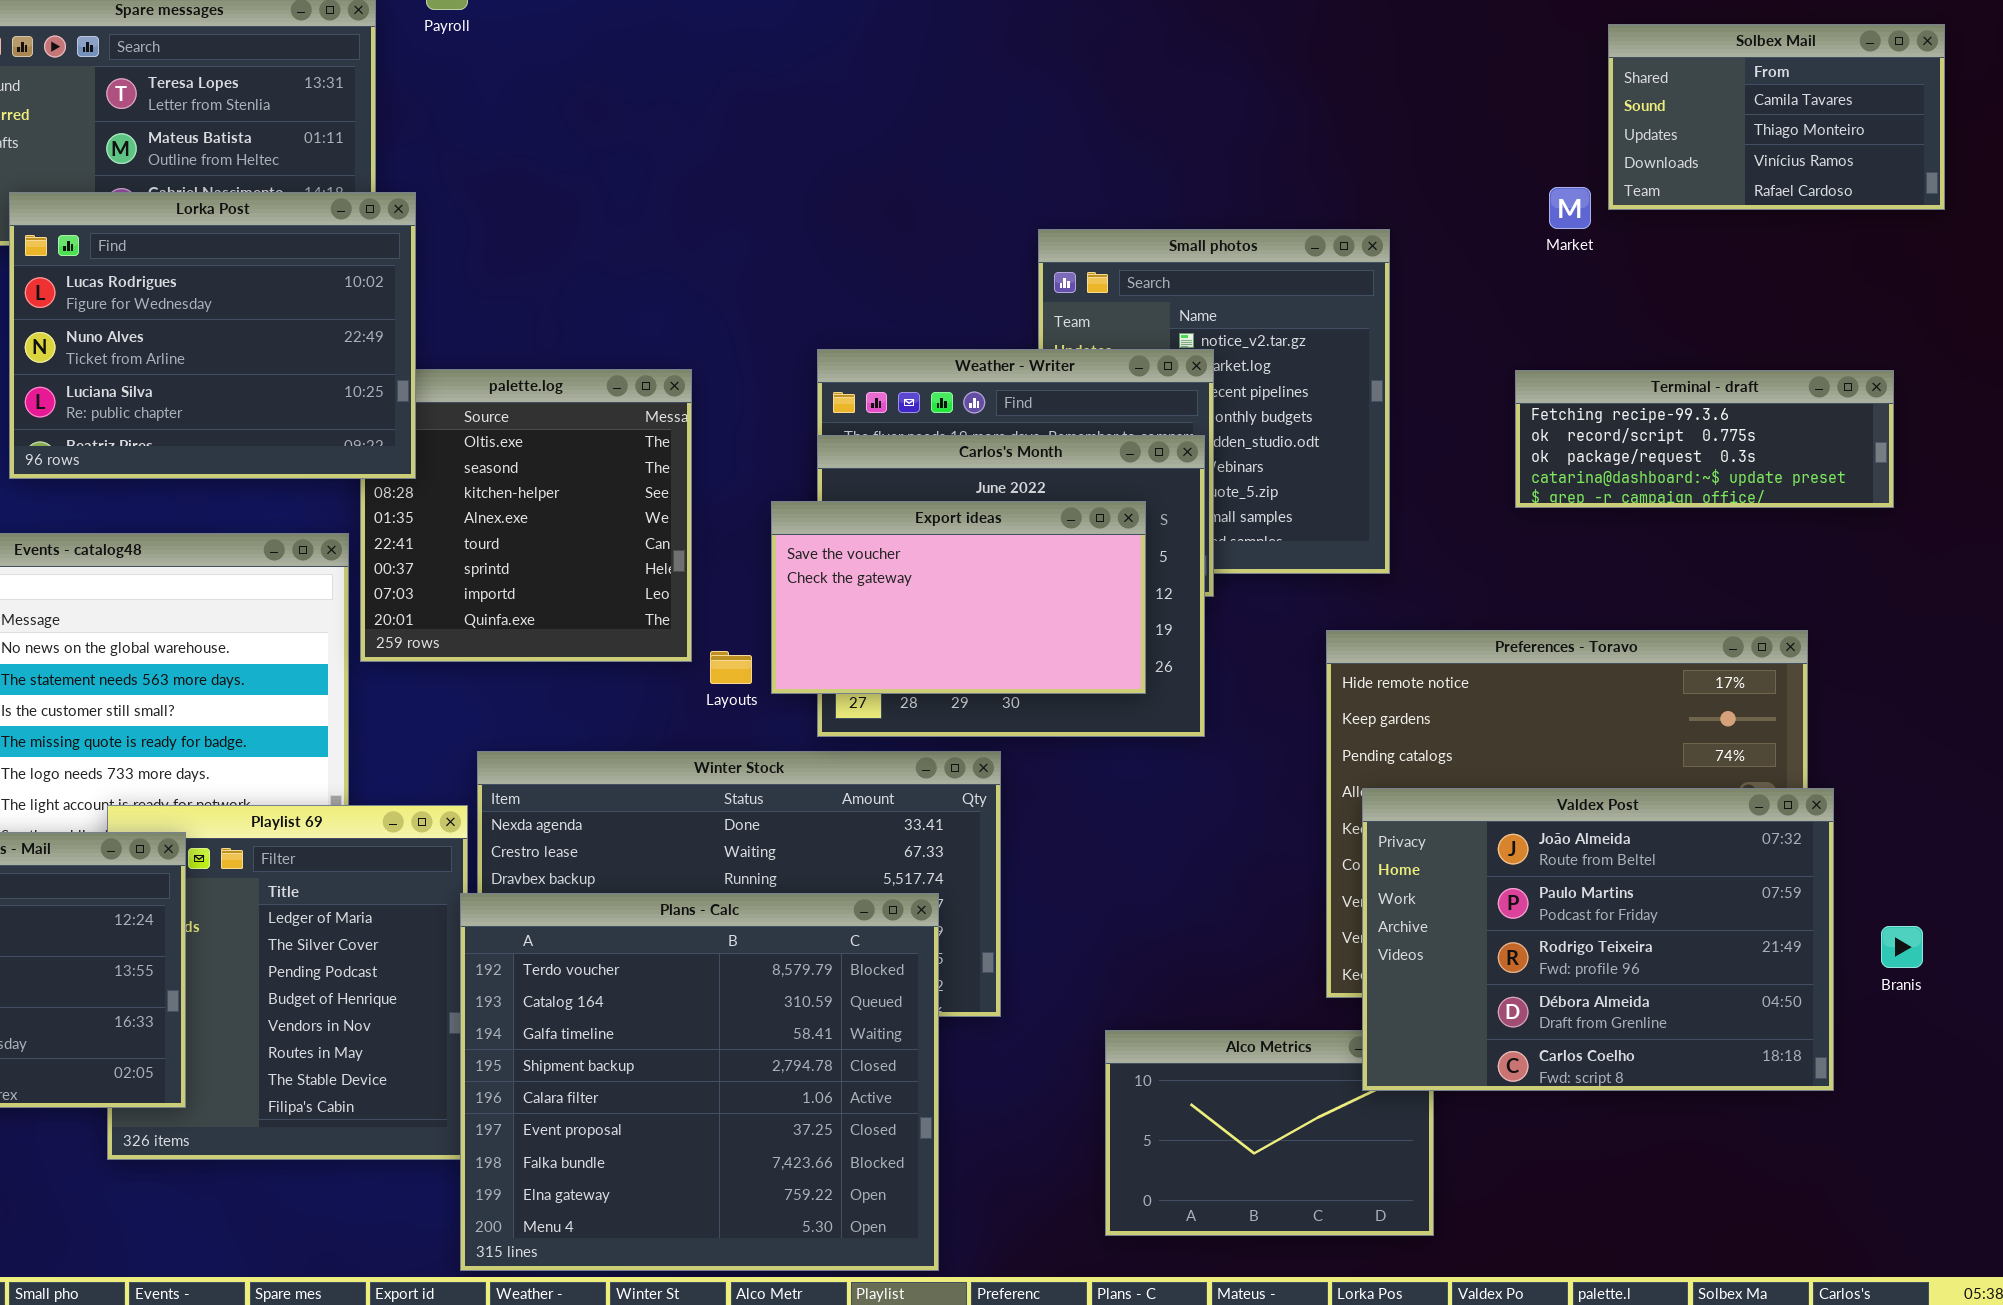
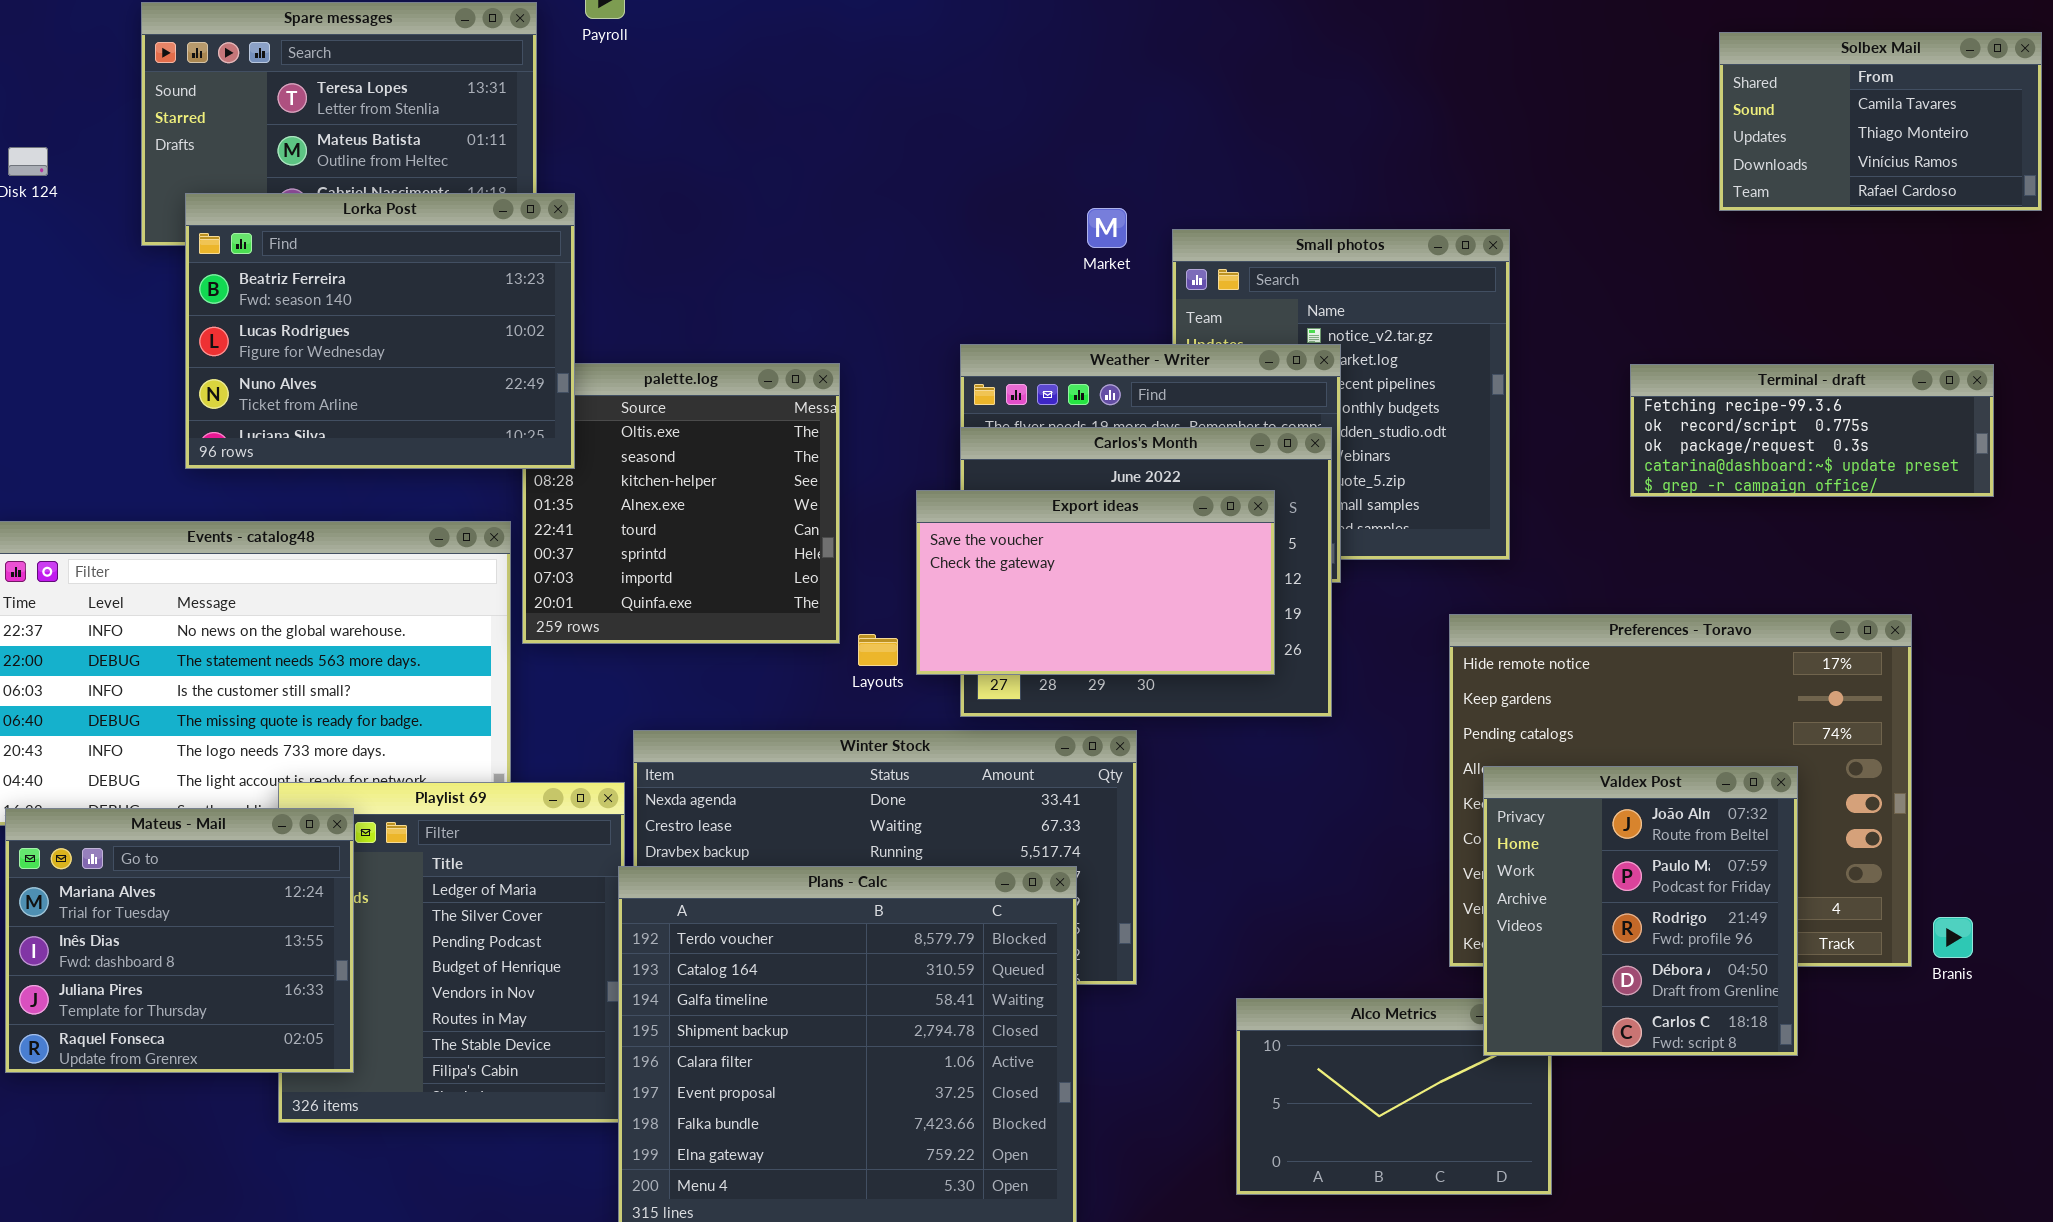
Market: [1549,187,1591,229] -> [1087,208,1127,248], moved
Lorka Post: [9,192,416,479] -> [185,193,575,469], scrolled up 1 row
Valdex Post: [1362,788,1834,1091] -> [1483,766,1798,1056], resized
Branis: [1881,926,1923,968] -> [1933,917,1973,958], moved

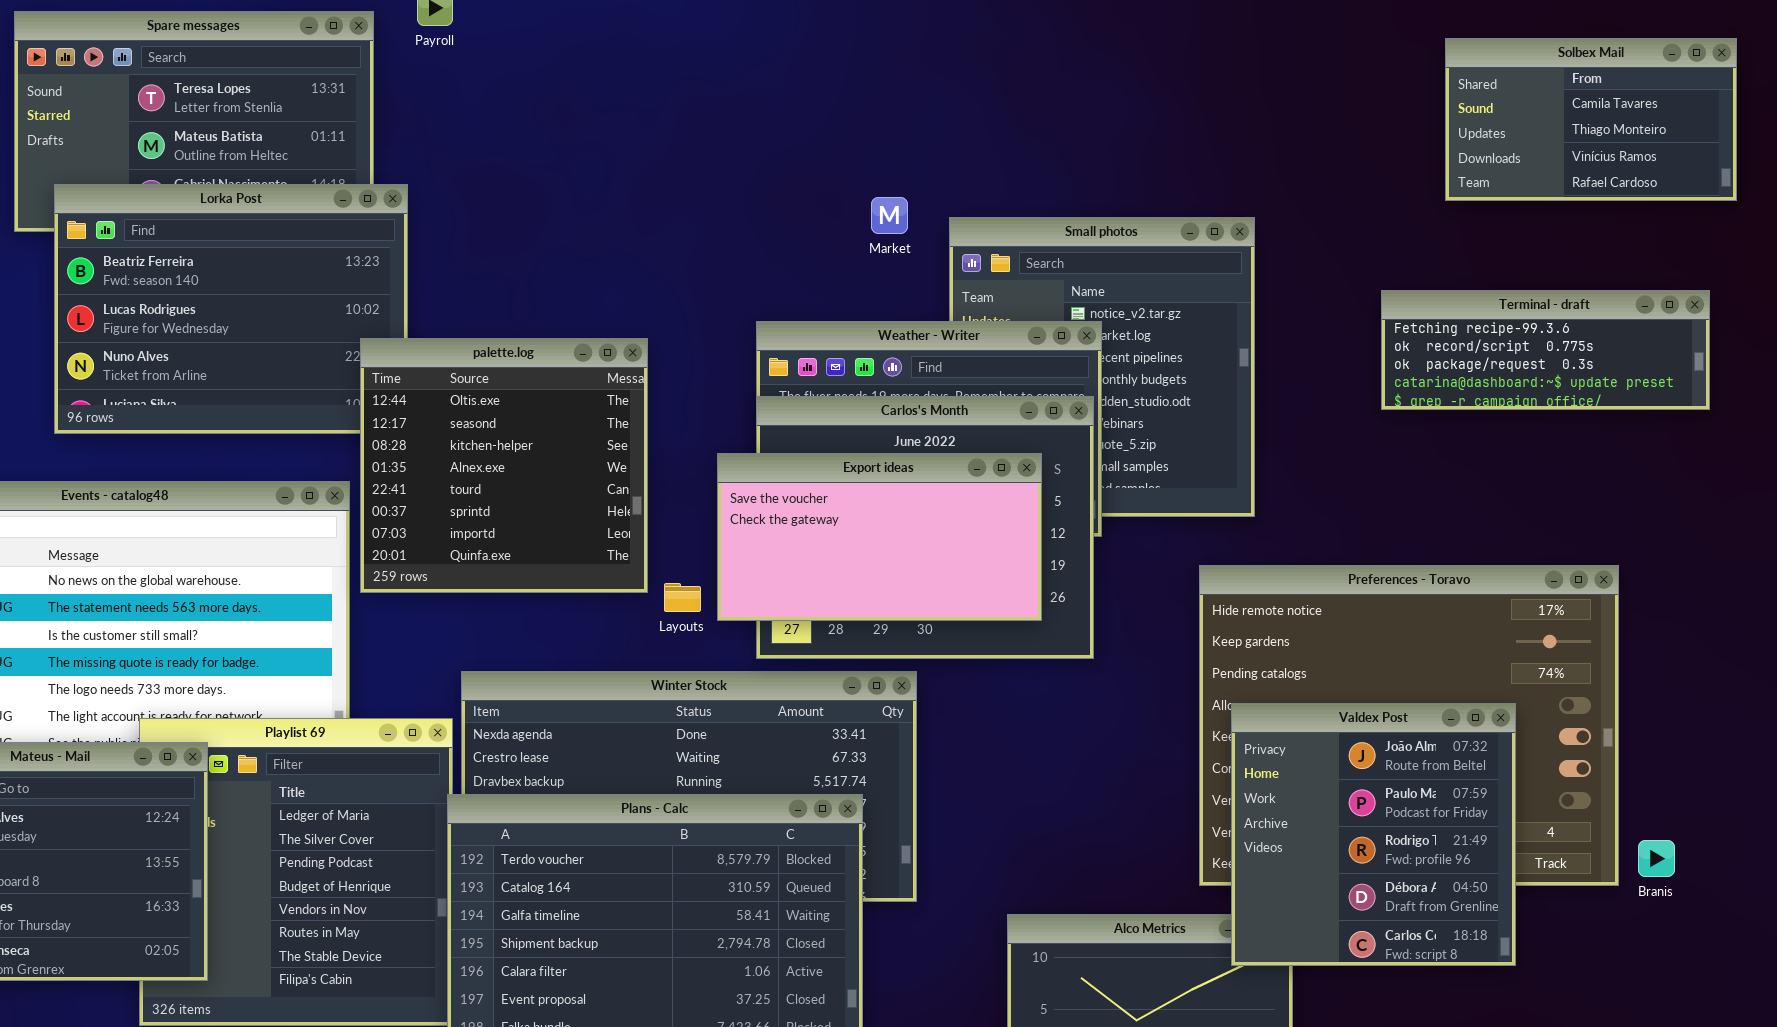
palette.log: [522,363,840,644] -> [360,338,648,593], raised
Terminal - draft: [1630,364,1994,497] -> [1381,290,1710,410], moved

